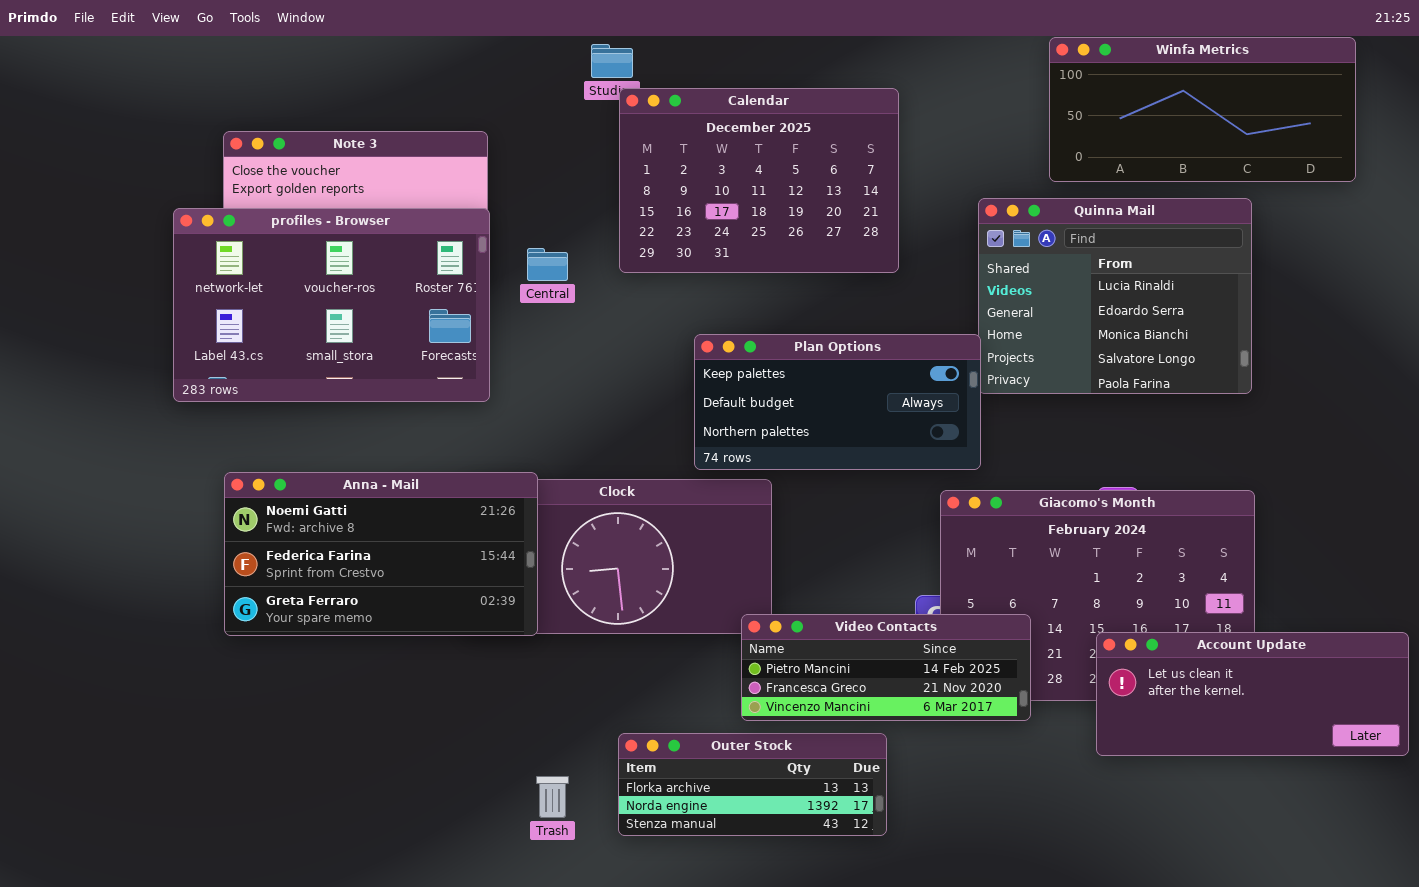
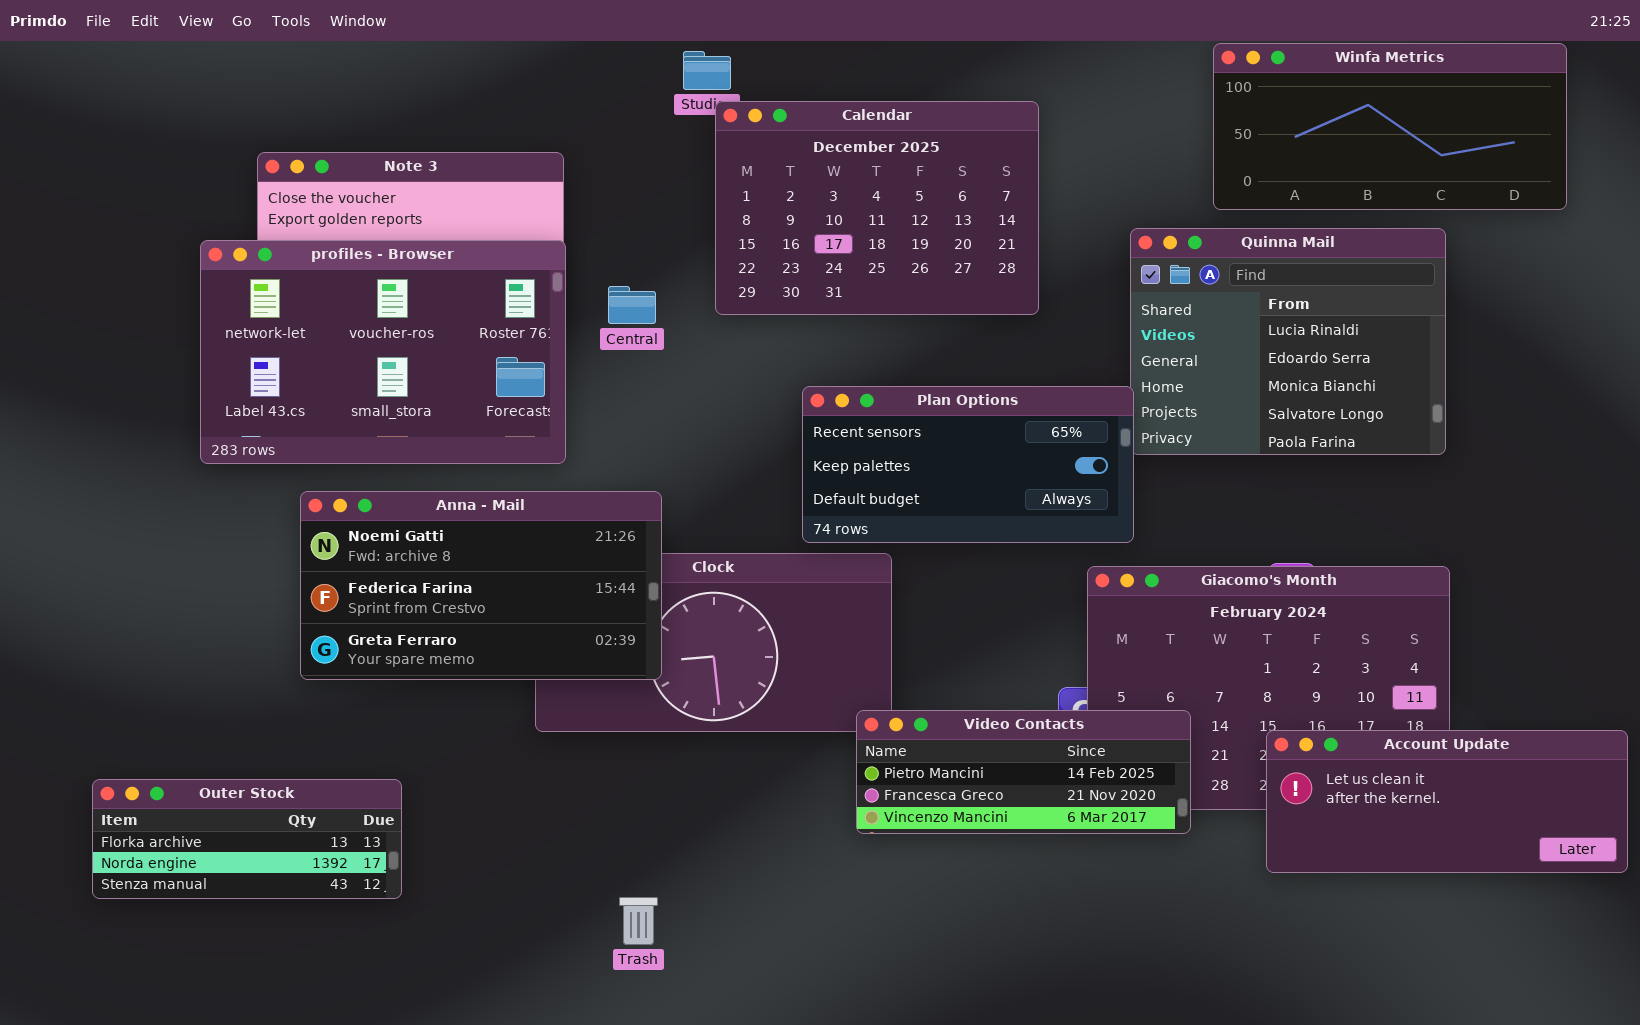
Plan Options: [694,334,981,470] -> [802,386,1134,543], scrolled up 1 row
Anna - Mail: [224,472,538,636] -> [300,491,662,680], moved
Outer Stock: [618,733,887,836] -> [92,779,402,899], moved

